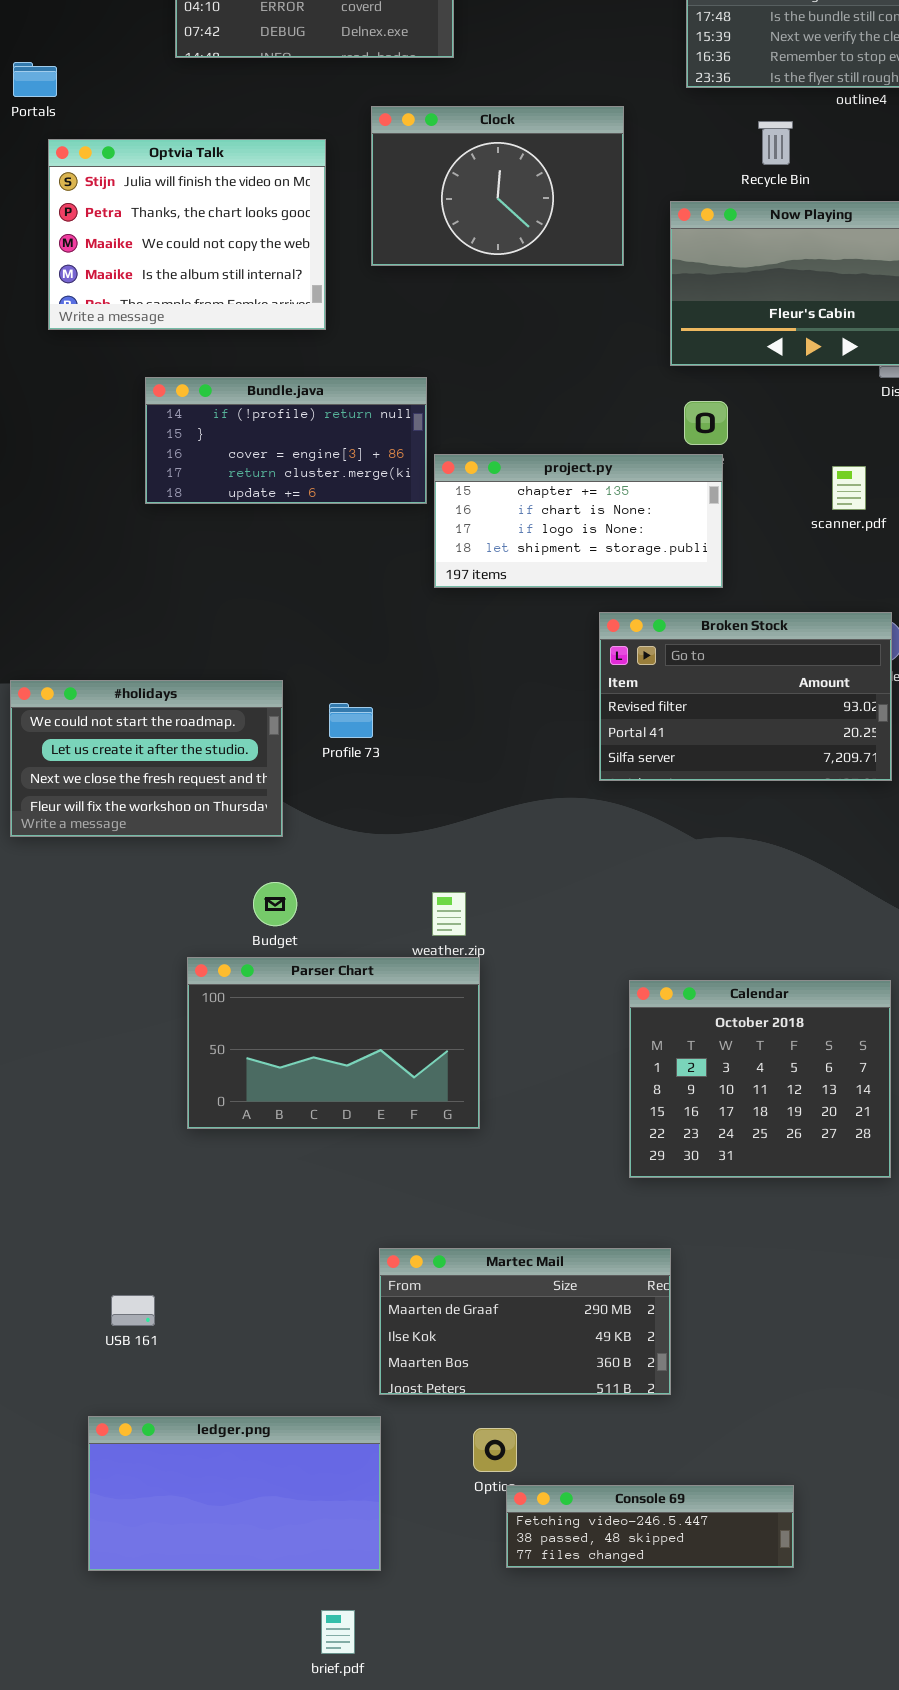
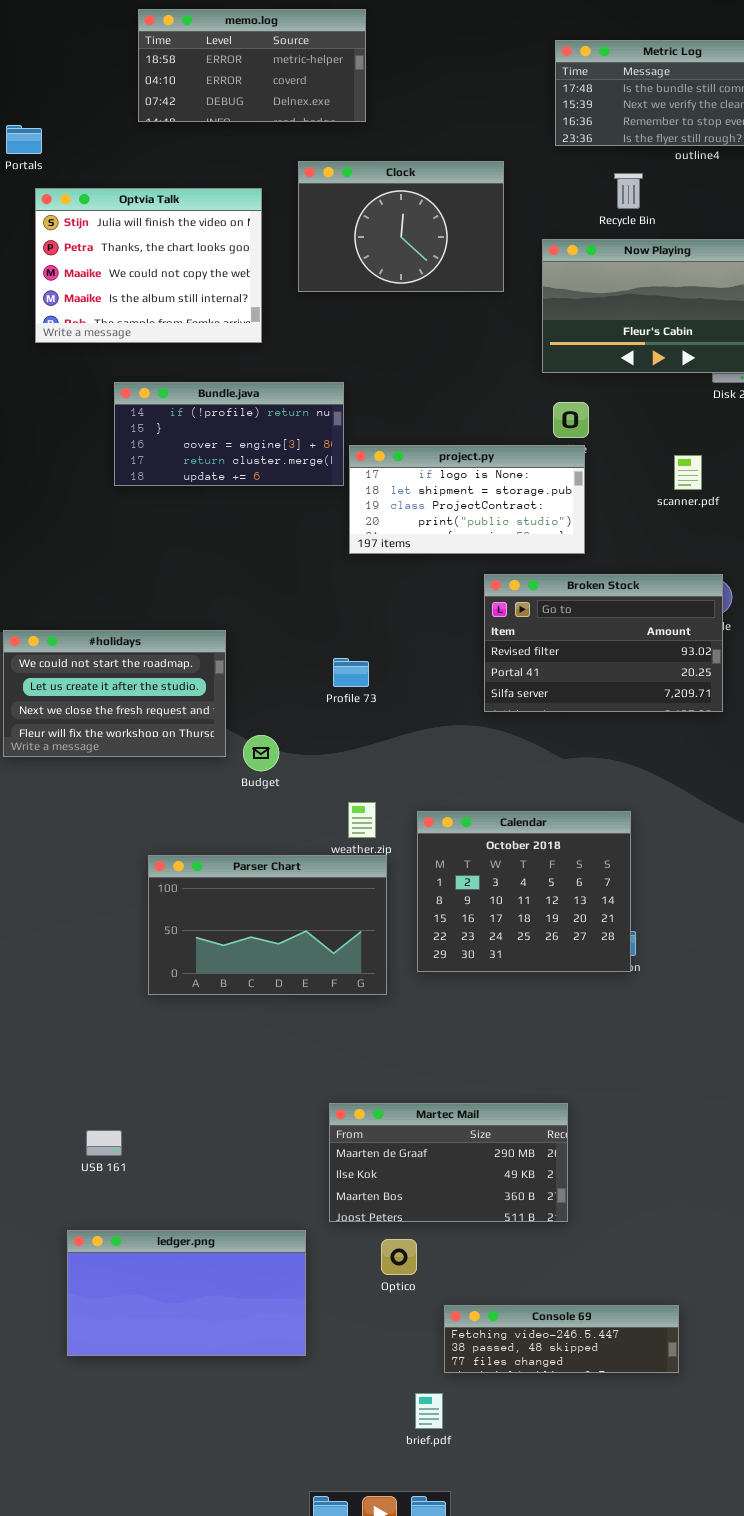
project.py: [434,454,723,588] -> [349,445,585,554], scrolled down 2 rows
Profile 73: [329,703,373,738] -> [333,658,369,687], moved
Budget: [253,882,297,926] -> [243,735,279,771], moved
Calendar: [629,980,891,1178] -> [417,811,631,972], moved
Martec Mail: [379,1248,671,1395] -> [329,1103,568,1222], moved
Console 69: [506,1485,794,1568] -> [444,1305,679,1373], moved
brief.pdf: [321,1610,355,1654] -> [415,1393,443,1429], moved

